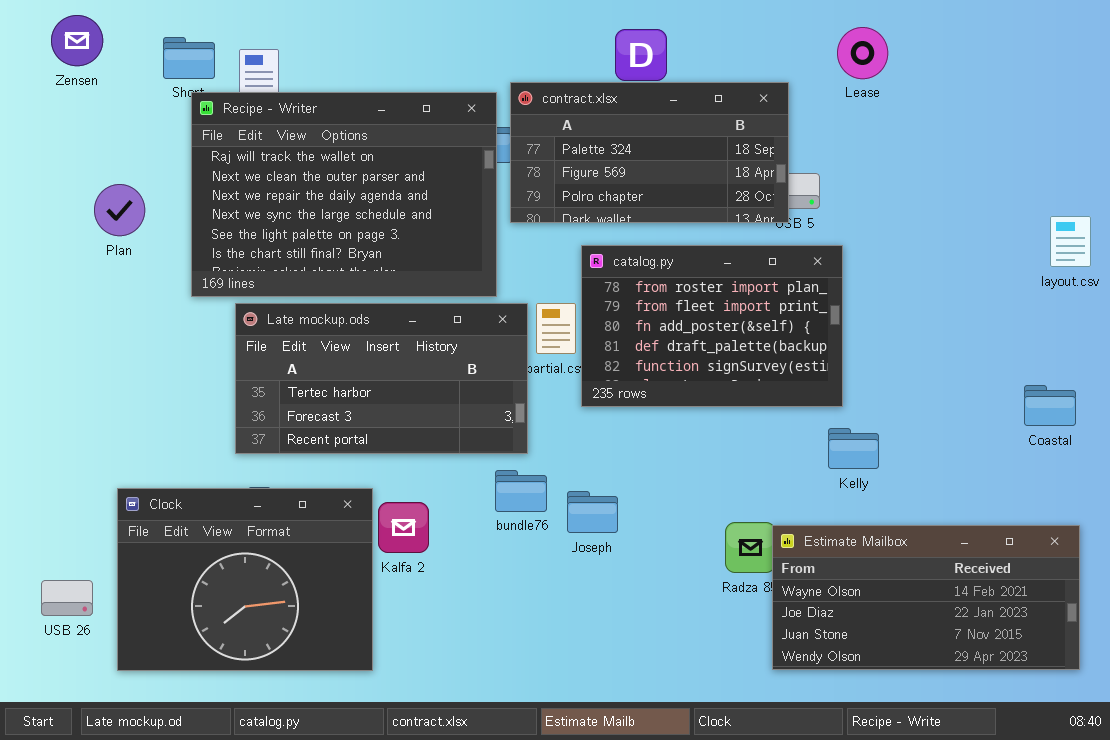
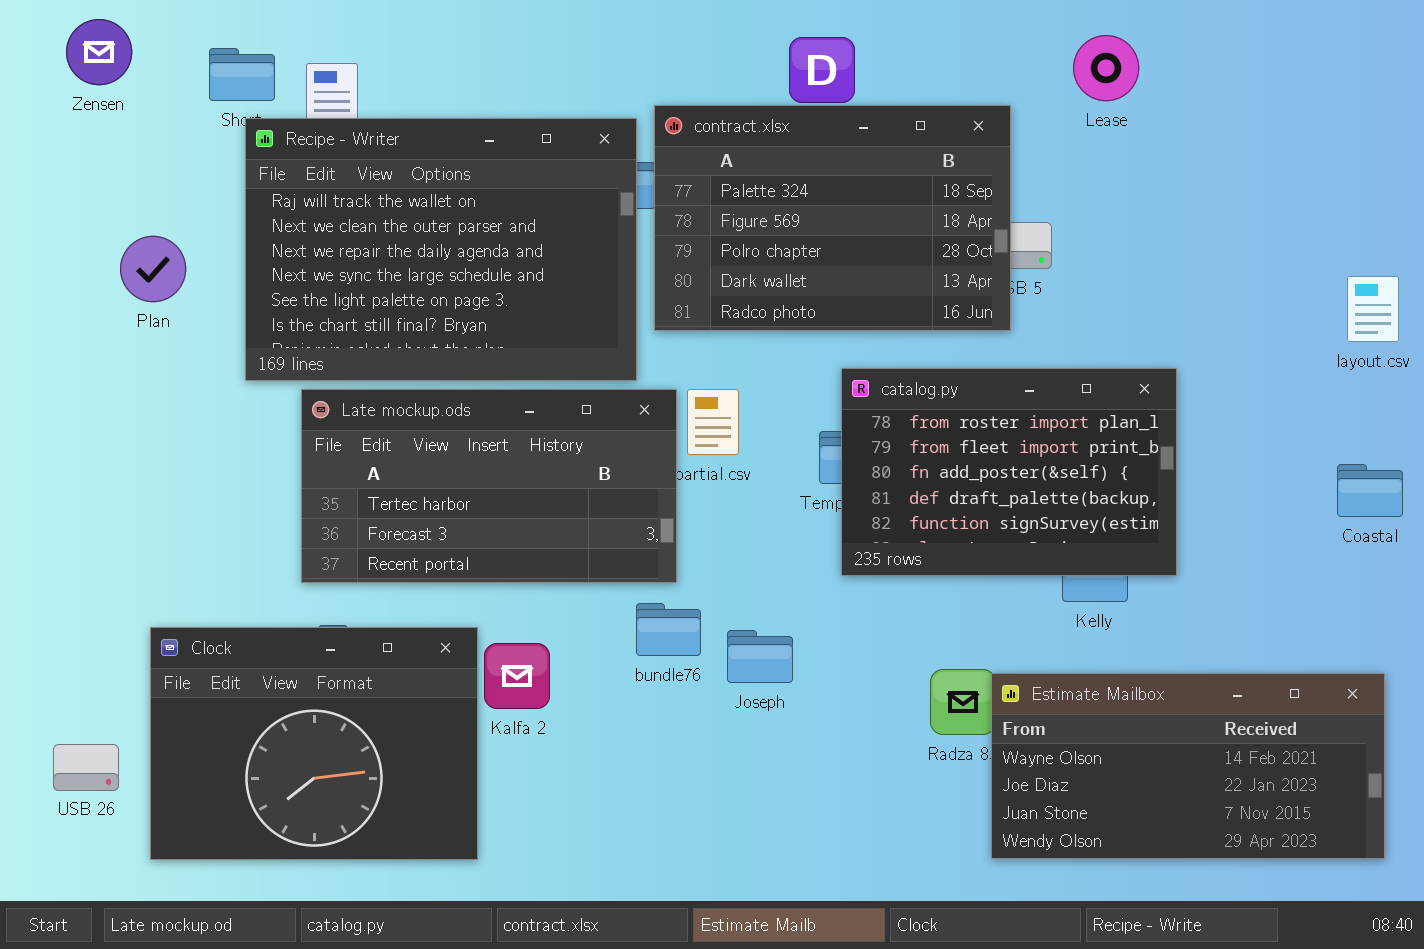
contract.xlsx: [510,82,789,223] -> [654,105,1011,331], resized
catalog.py: [581,245,843,407] -> [841,368,1177,576], moved
Coastal: [1024,385,1076,426] -> [1337,464,1403,517], moved

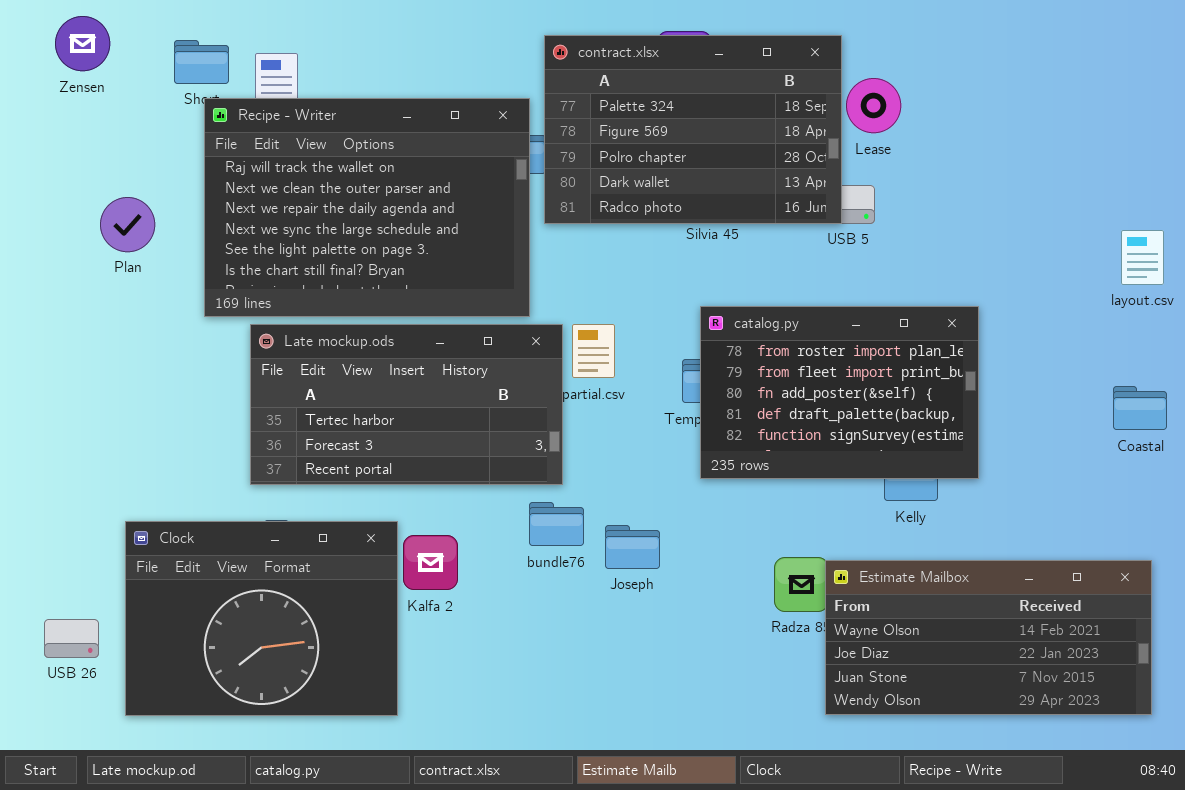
Lease: [1073,35,1139,101] -> [846,78,901,133], moved
contract.xlsx: [654,105,1011,331] -> [544,35,842,224], moved

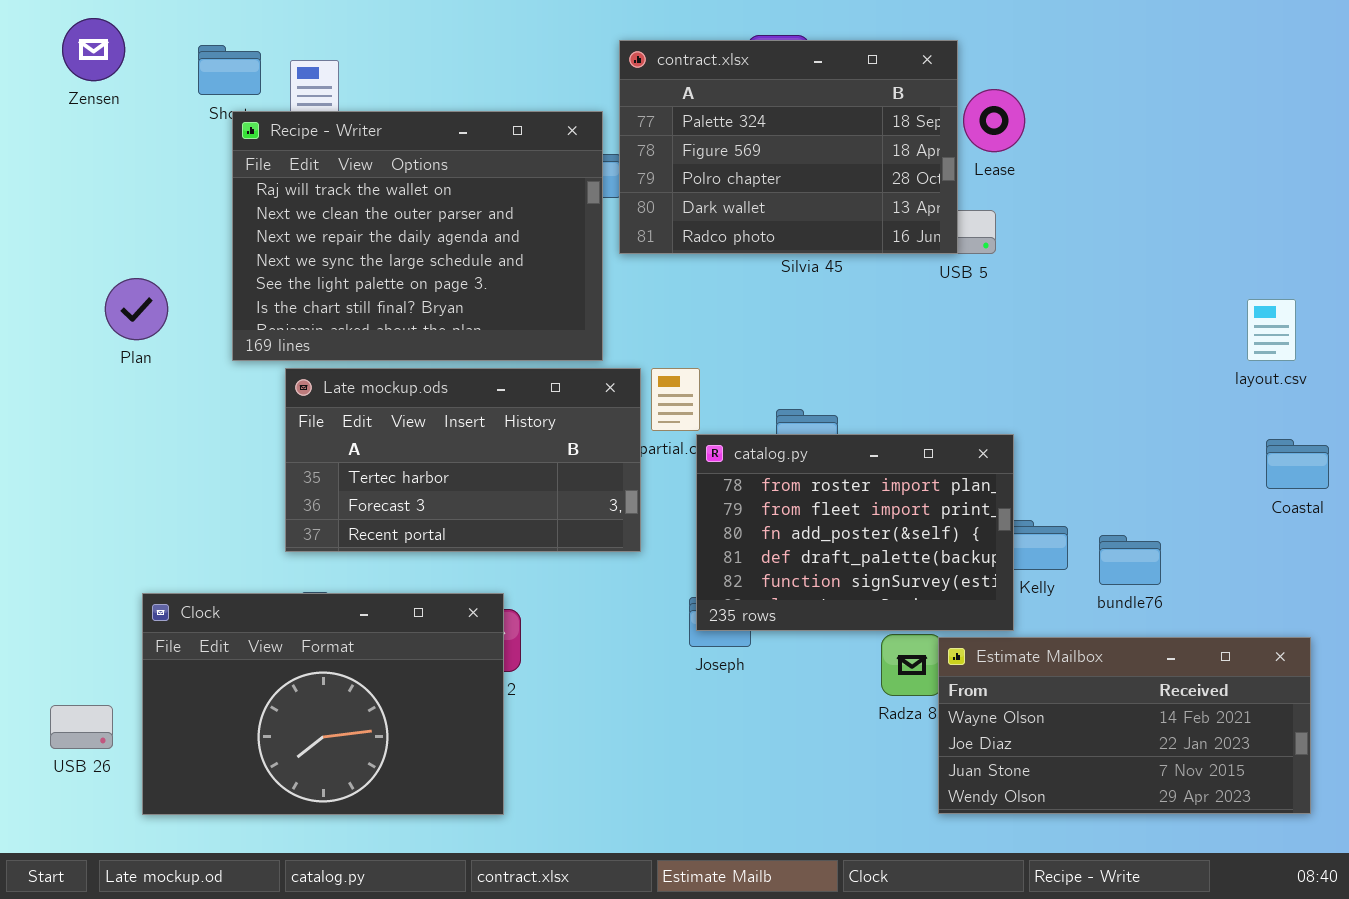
Plan: [100,197,155,252] -> [105,278,168,340], moved
layout.csv: [1121,230,1164,285] -> [1247,299,1296,361], moved
catalog.py: [700,306,979,479] -> [696,434,1014,631], moved
bundle76: [529,502,584,546] -> [1099,535,1161,585], moved
Clock: [125,521,398,716] -> [142,593,504,815], resized

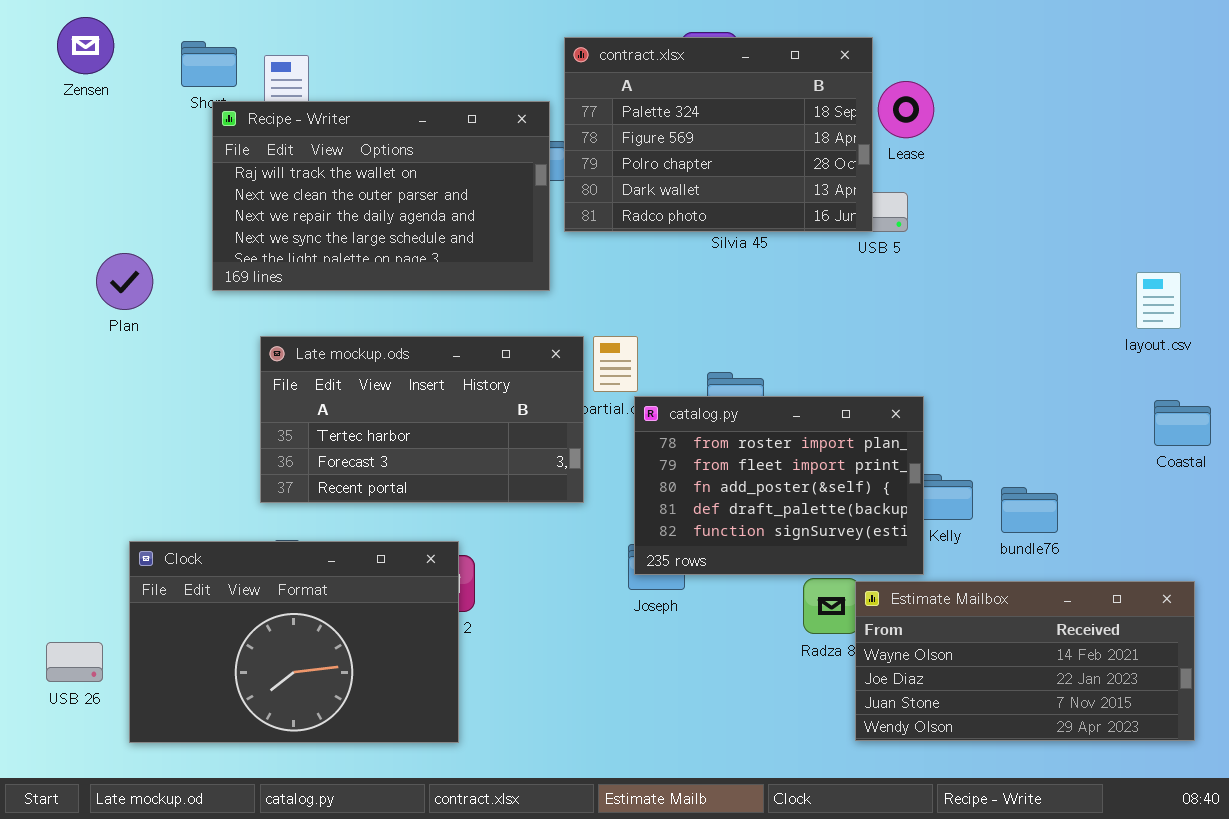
Recipe - Writer: [232,111,603,361] -> [212,101,550,291], resized

